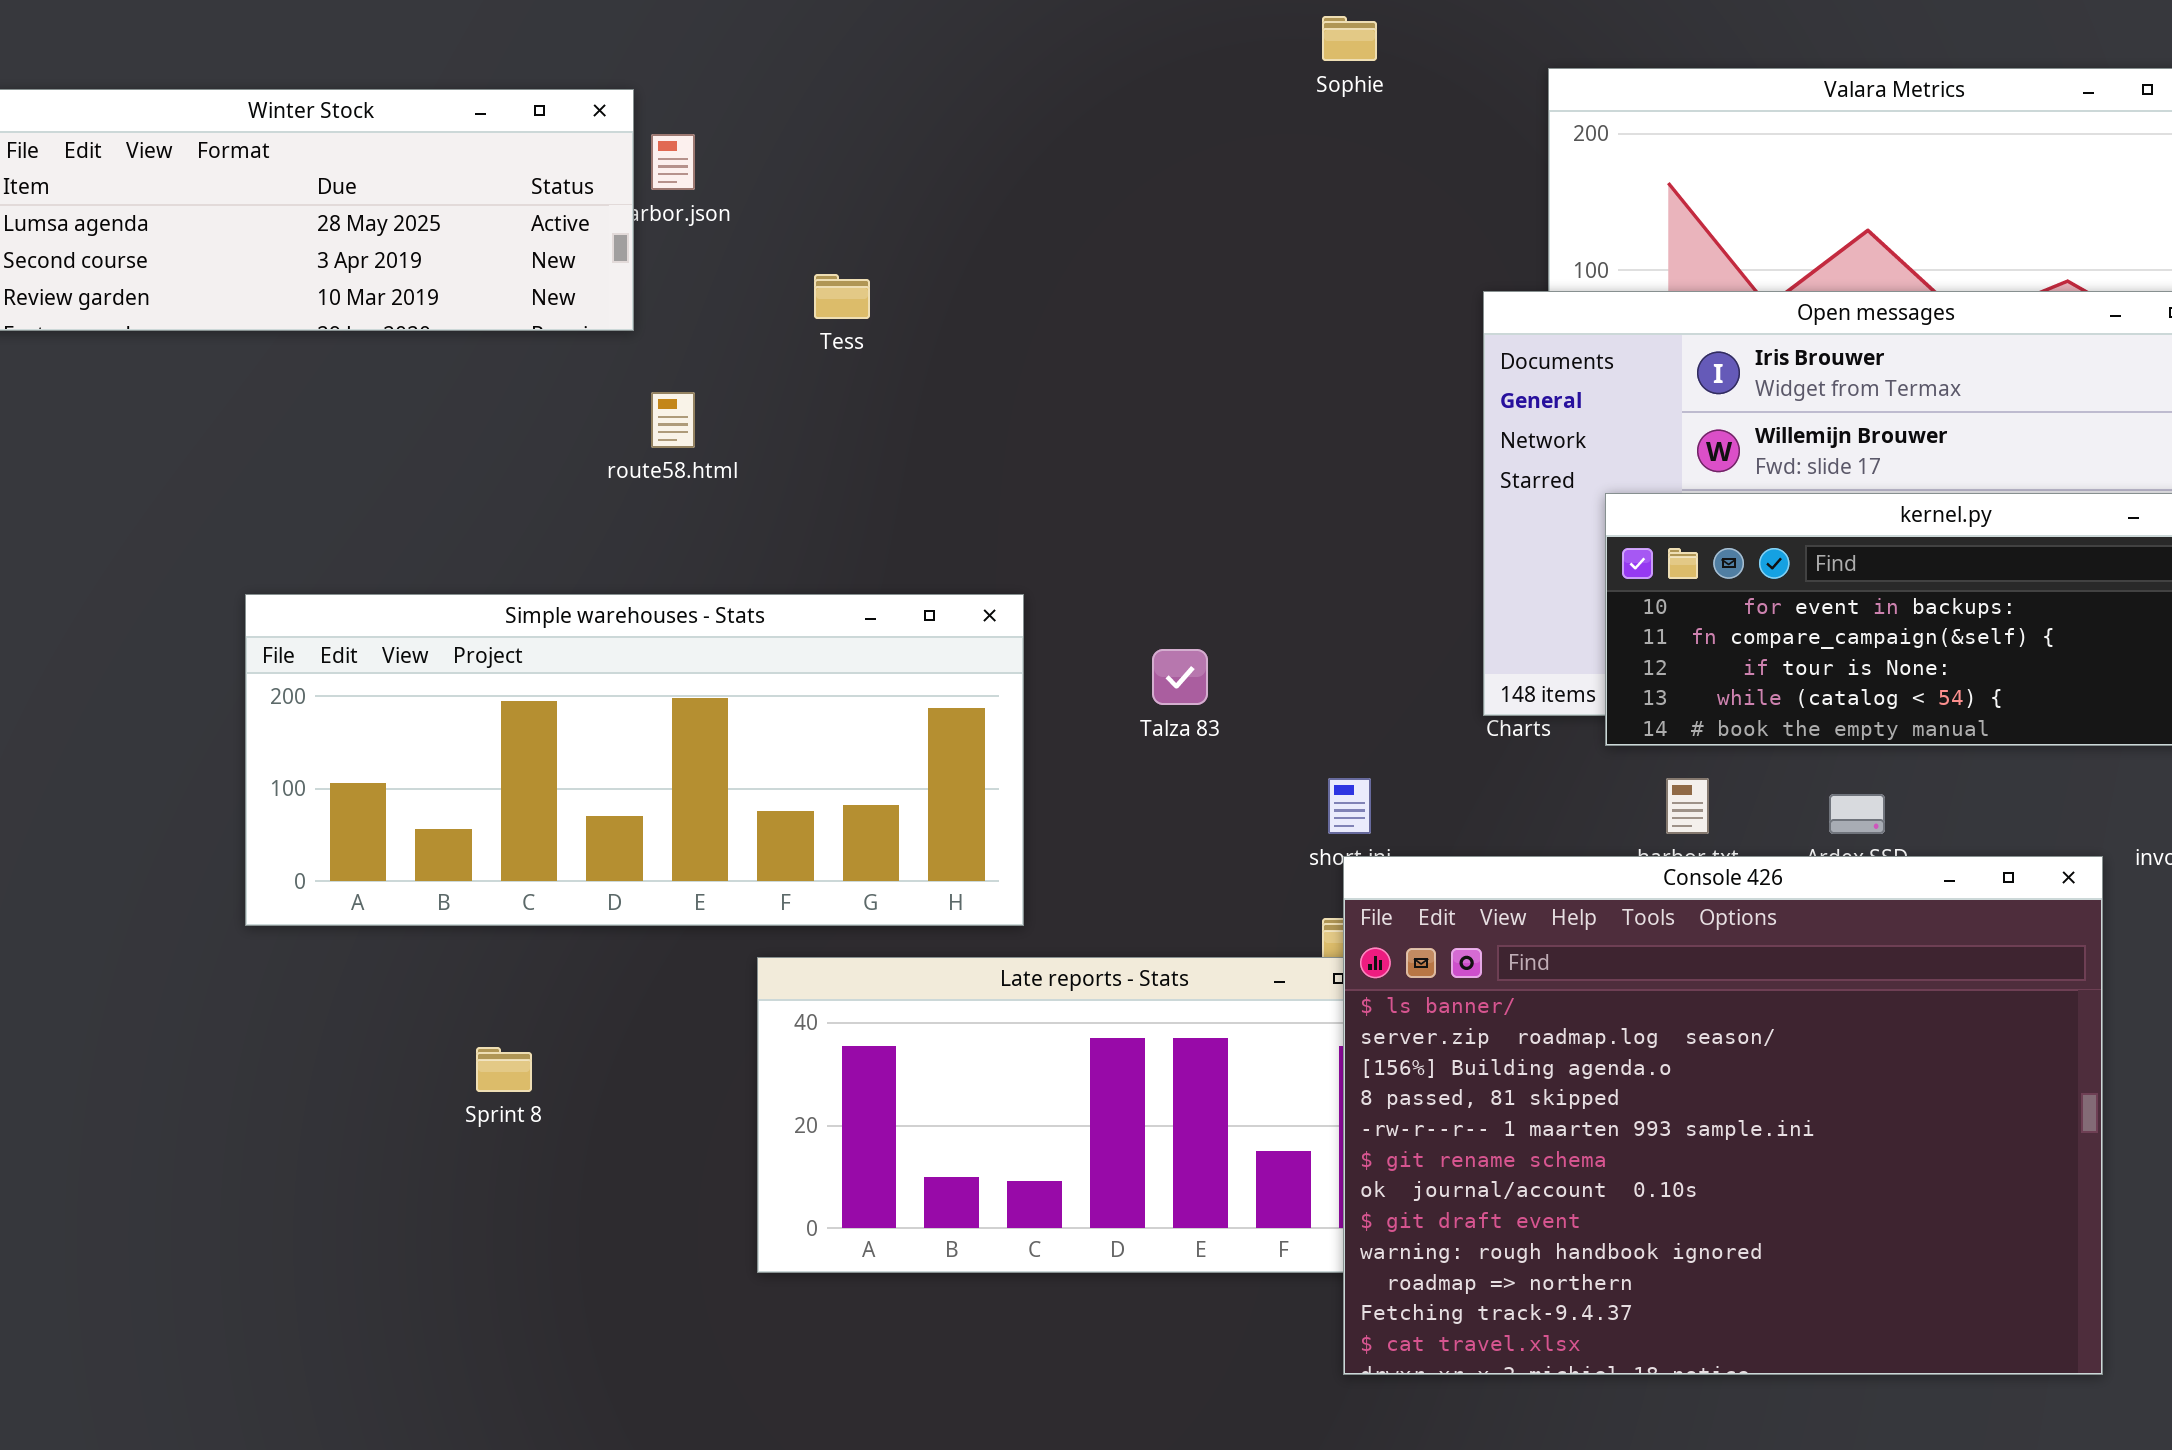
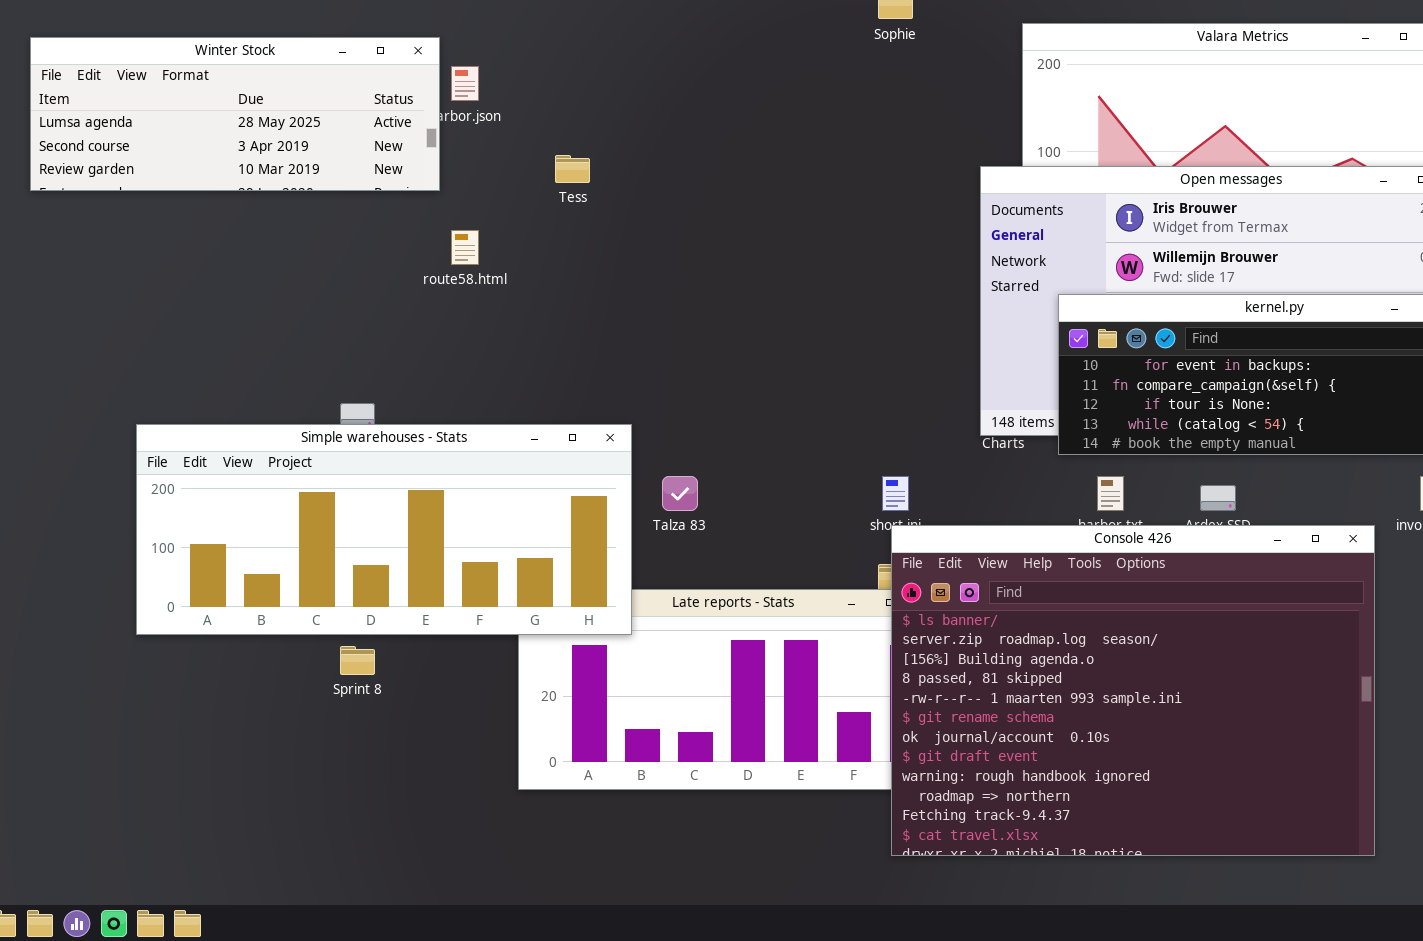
Simple warehouses - Stats: [245,594,1024,926] -> [136,424,632,635], moved
Talza 83: [1152,649,1208,705] -> [662,476,698,511], moved

